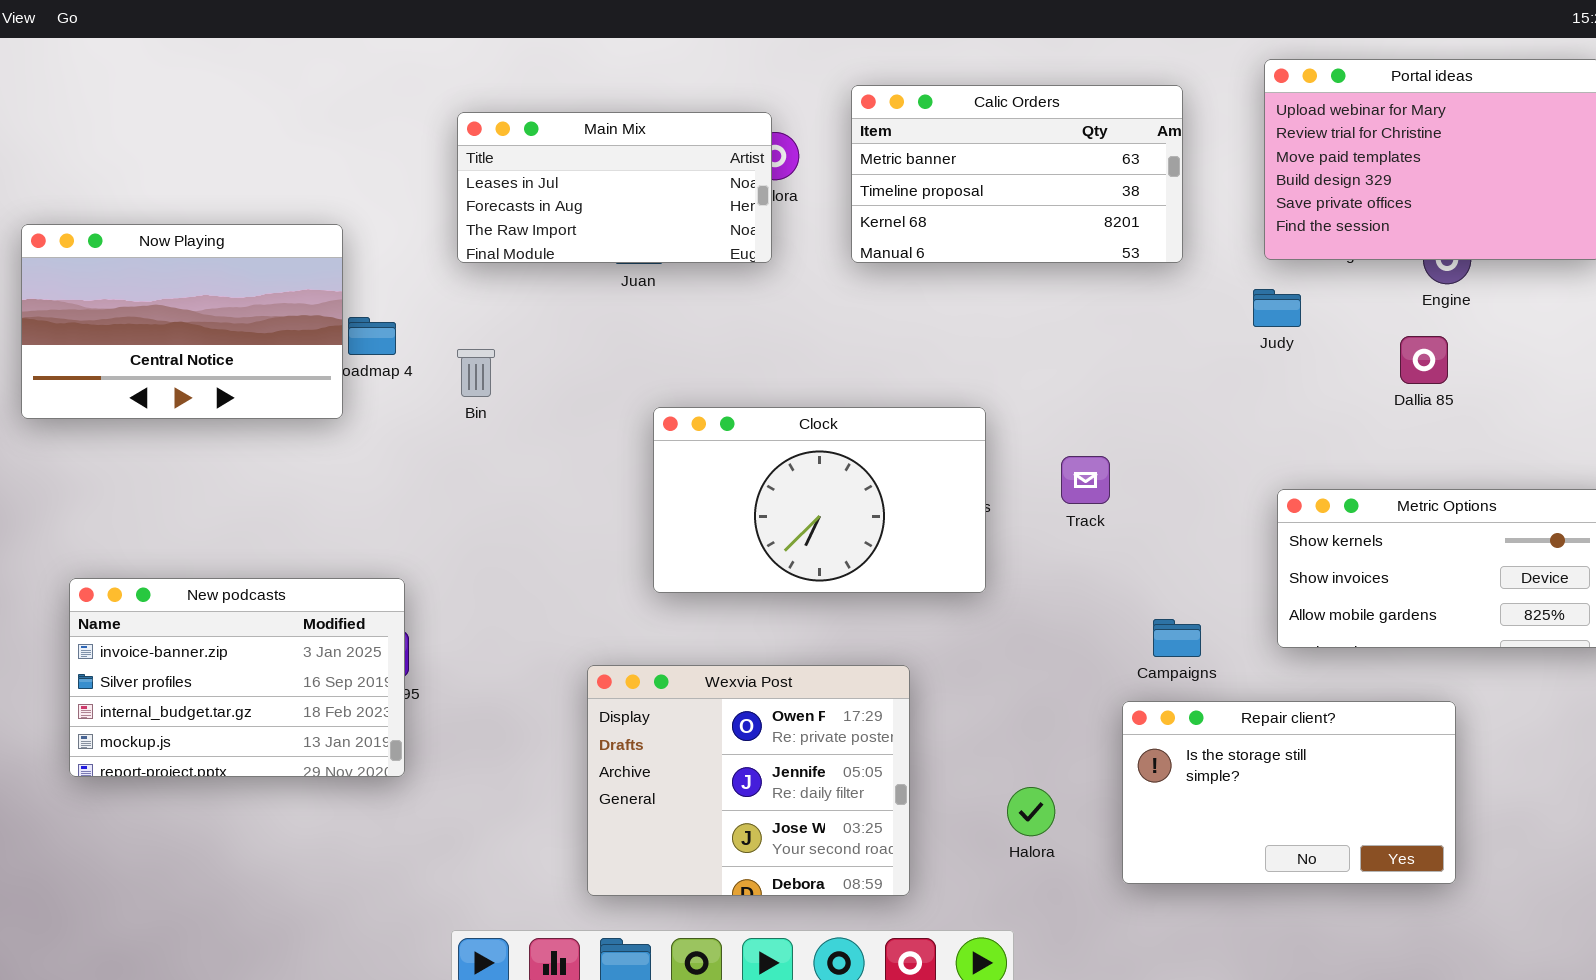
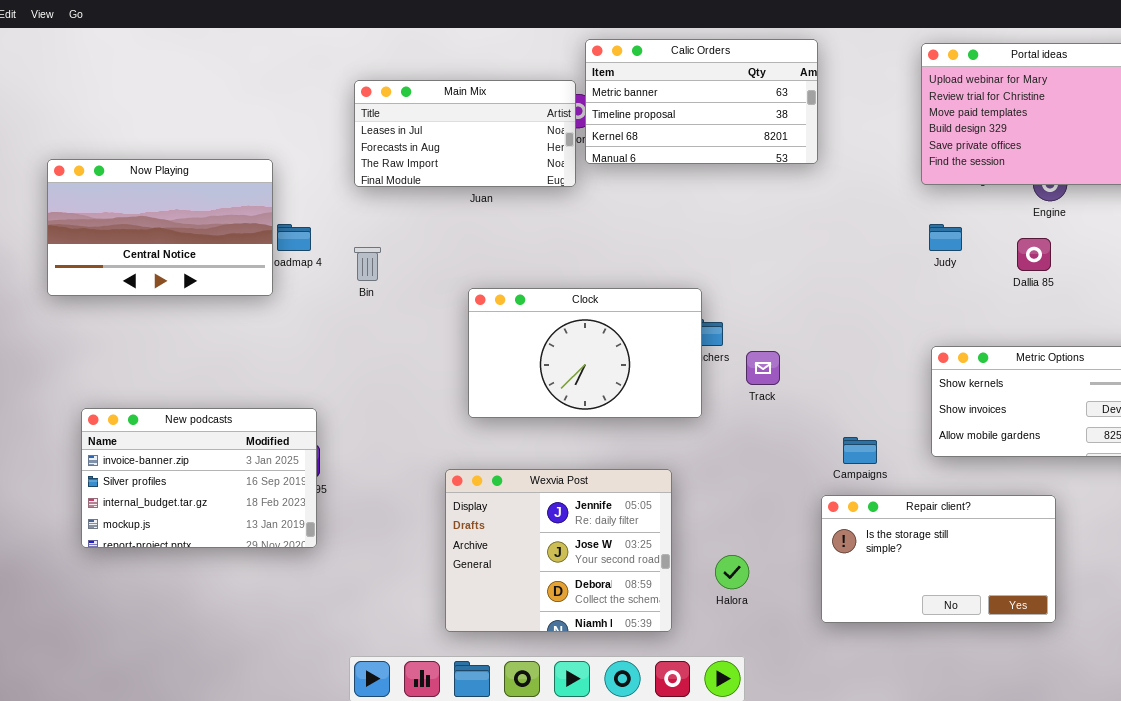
Calic Orders: [851,85,1183,263] -> [585,39,818,164], moved
Judy: [1253,289,1301,327] -> [929,224,962,251], moved
Clock: [653,407,986,593] -> [468,288,702,418], moved
Track: [1061,456,1110,504] -> [746,351,780,385], moved
Wexvia Post: [587,665,910,896] -> [445,469,672,632], scrolled down 1 row
Halora: [1007,787,1055,836] -> [715,555,749,589], moved

